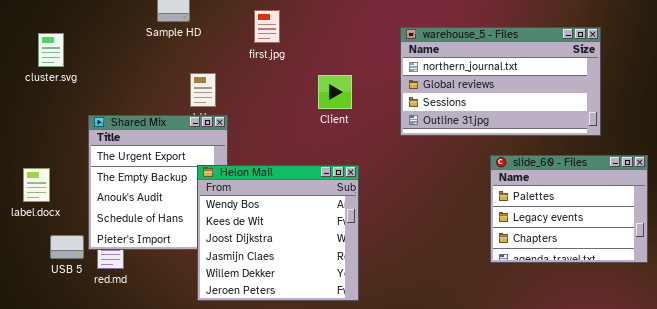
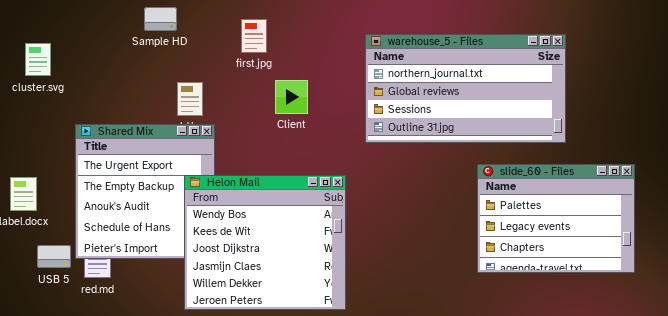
warehouse_5 - Files: [400,27,601,136] -> [365,34,566,143], moved
Client: [318,75,352,109] -> [275,80,308,114], moved

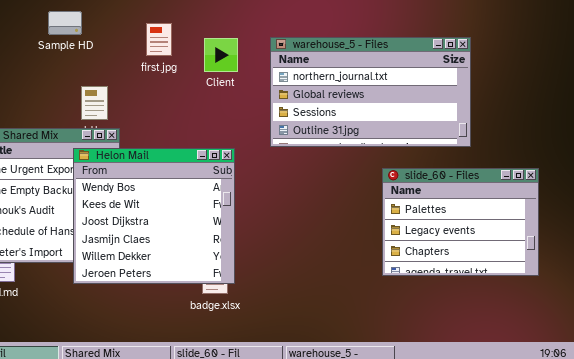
Client: [275,80,308,114] -> [204,38,238,72], moved
Helon Mail: [184,175,346,310] -> [73,148,235,284], moved

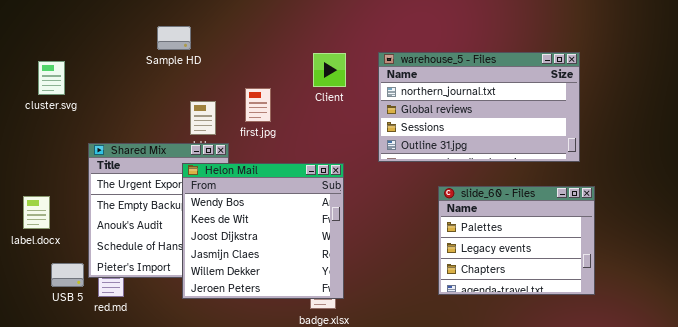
first.jpg: [146,23,172,56] -> [245,88,271,122], moved
slide_60 - Files: [382,168,539,276] -> [438,186,595,295], moved

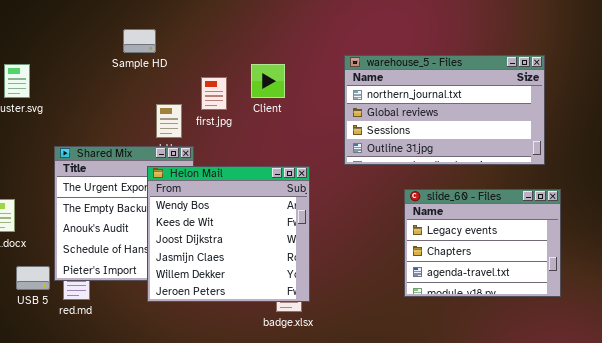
Client: [313,53,346,87] -> [251,64,285,98], moved
first.jpg: [245,88,271,122] -> [201,77,227,110], moved
slide_60 - Files: [438,186,595,295] -> [404,189,561,297], scrolled down 1 row

